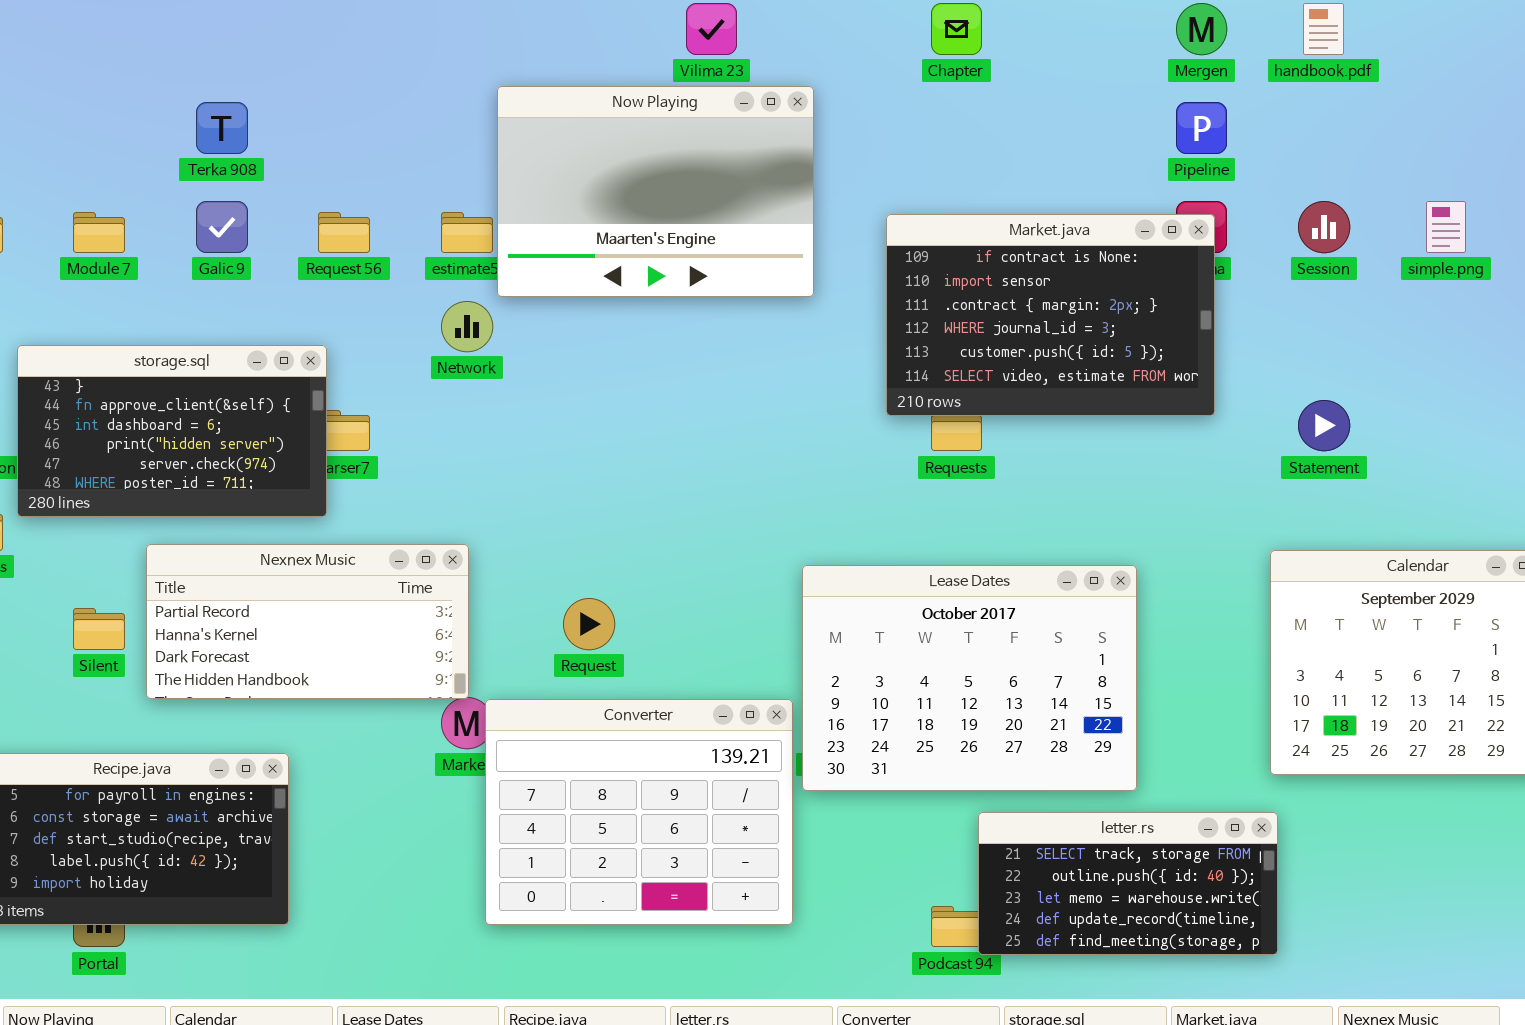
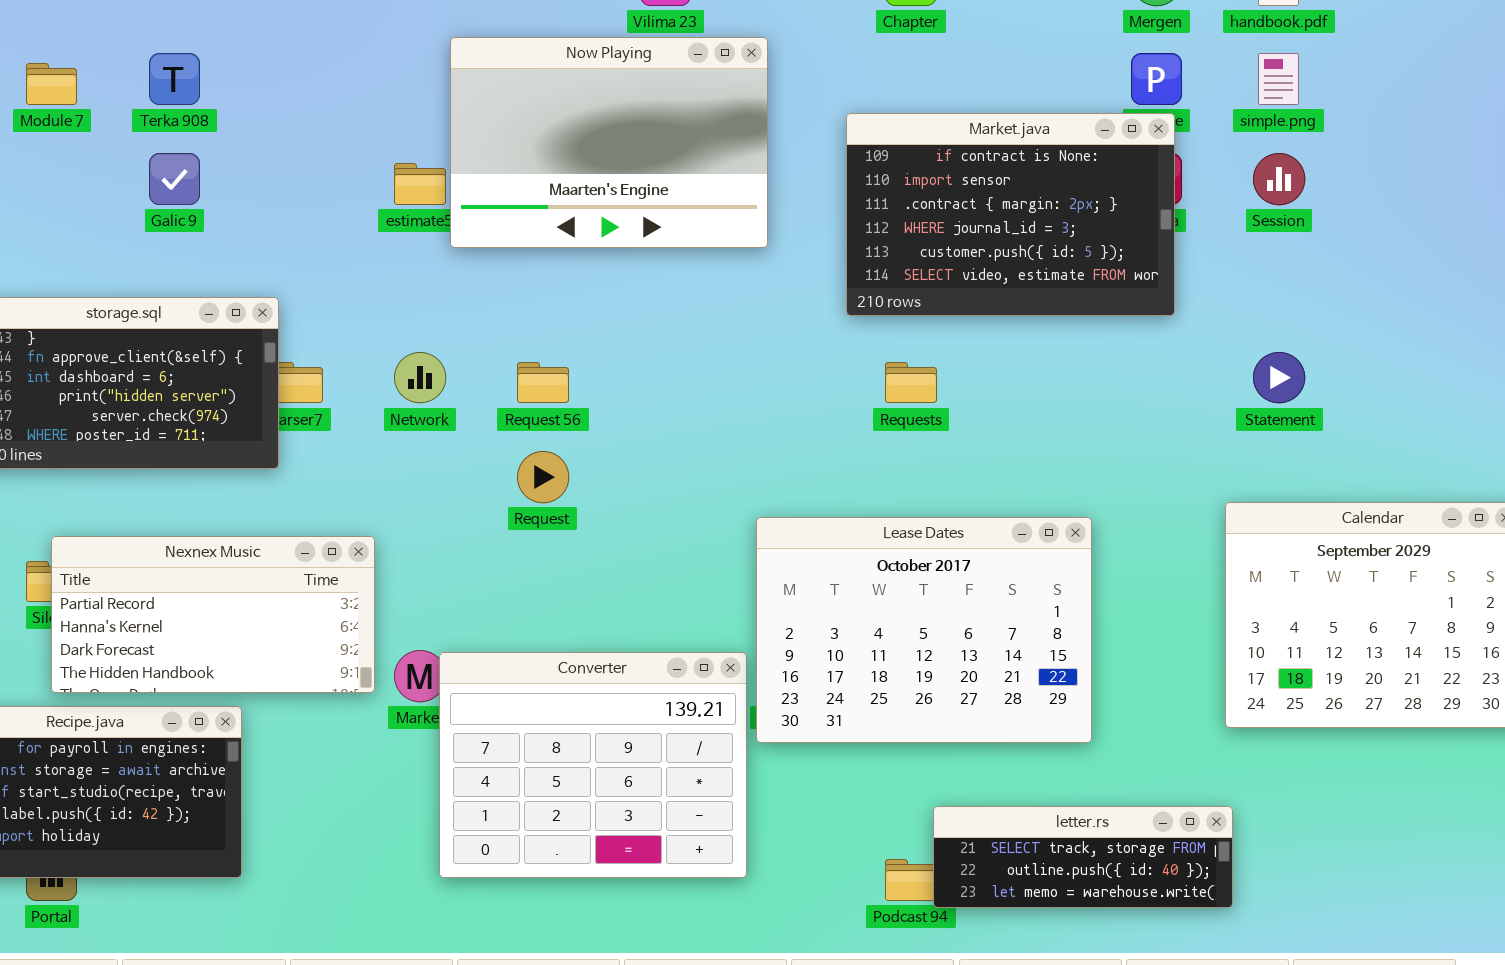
simple.png: [1426,201,1466,253] -> [1258,53,1299,105], moved
Module 7: [73,212,125,253] -> [26,63,77,105], moved
Request 56: [318,212,370,253] -> [517,362,569,403], moved
Market.java: [886,214,1215,416] -> [846,113,1175,316], moved
Network: [441,301,493,352] -> [394,352,446,403], moved
Nexnex Music: [146,544,469,699] -> [51,536,375,693], moved
Request: [563,598,615,650] -> [517,451,569,503], moved
letter.rs: [978,812,1278,955] -> [933,806,1233,908], resized

